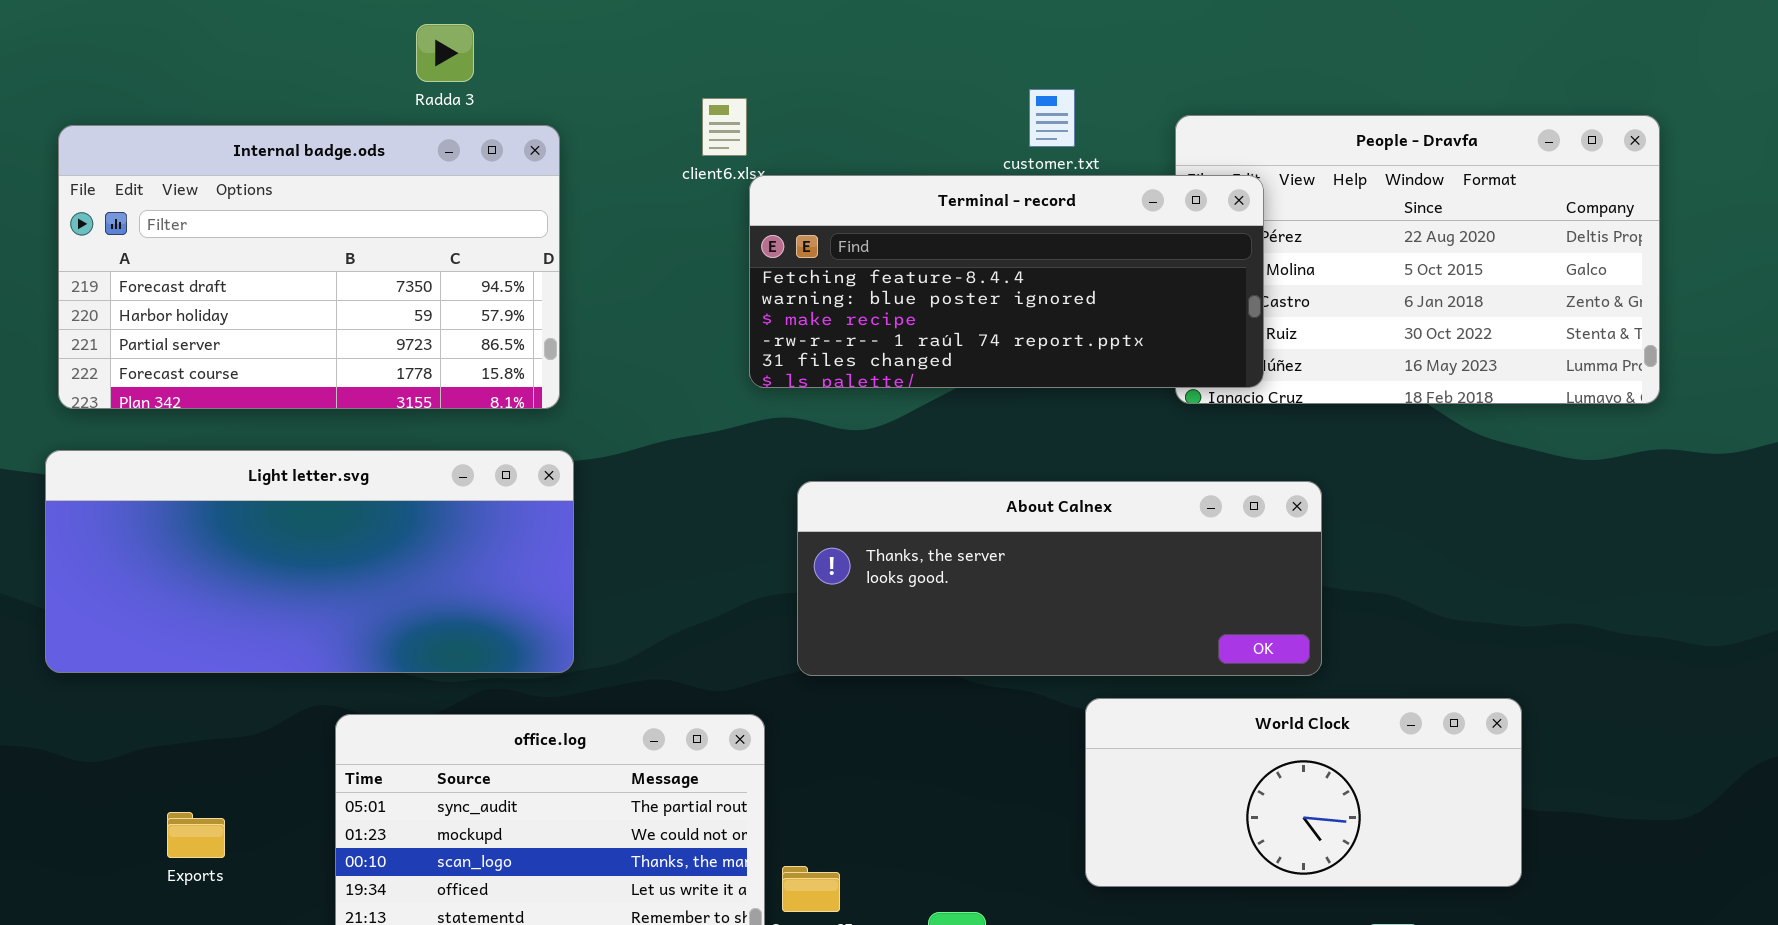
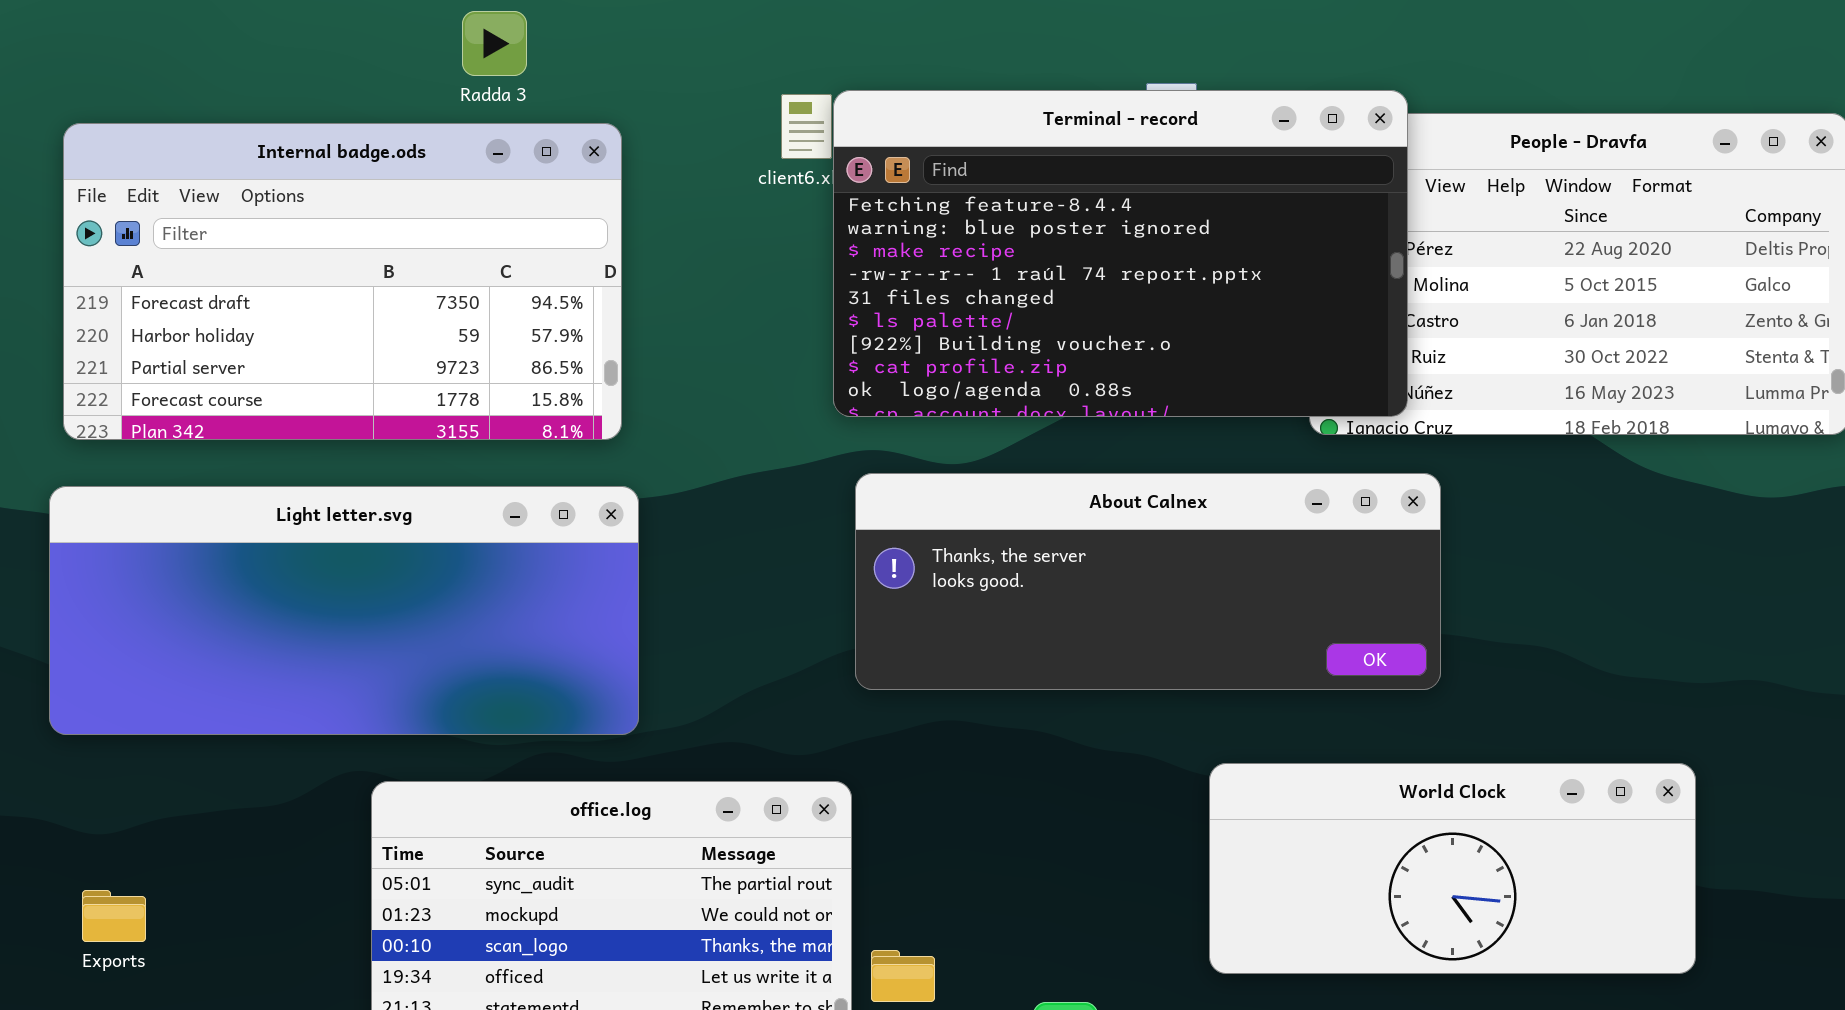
Terminal - record: [749,175,1264,388] -> [833,90,1408,417], resized
About Calnex: [797,481,1322,676] -> [855,473,1441,690], moved
Exports: [167,812,225,858] -> [82,890,146,942], moved

